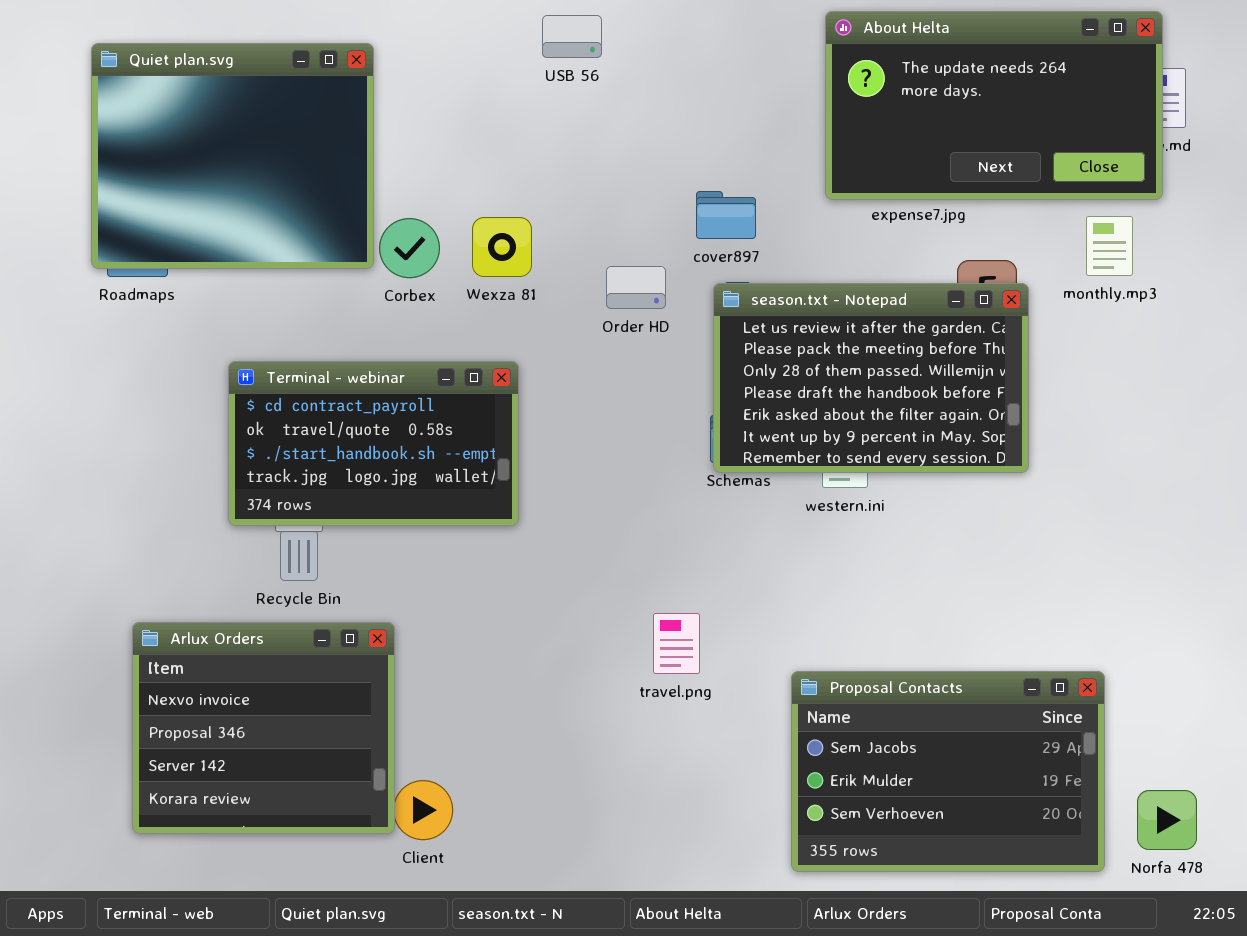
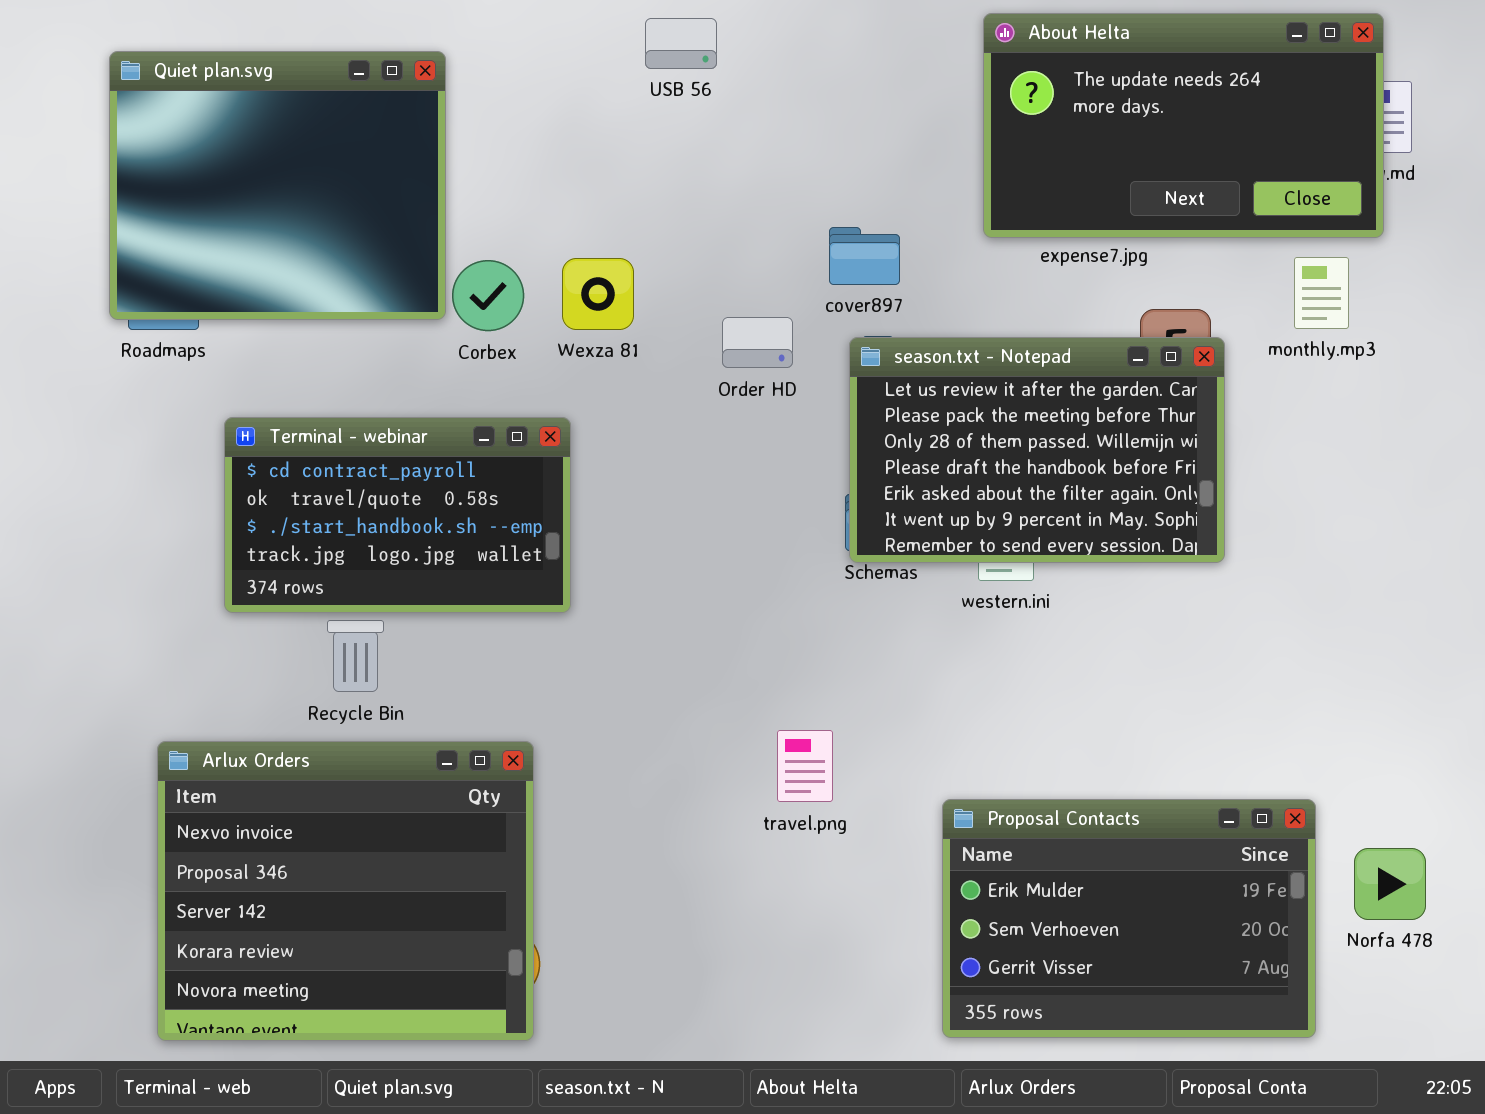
Terminal - webinar: [228,361,519,526] -> [224,417,571,613], moved
Arlux Orders: [132,622,395,834] -> [157,741,534,1041], resized
Proposal Contacts: [791,671,1105,872] -> [942,799,1316,1038], scrolled down 1 row
Norfa 478: [1137,790,1197,850] -> [1354,848,1426,920], moved

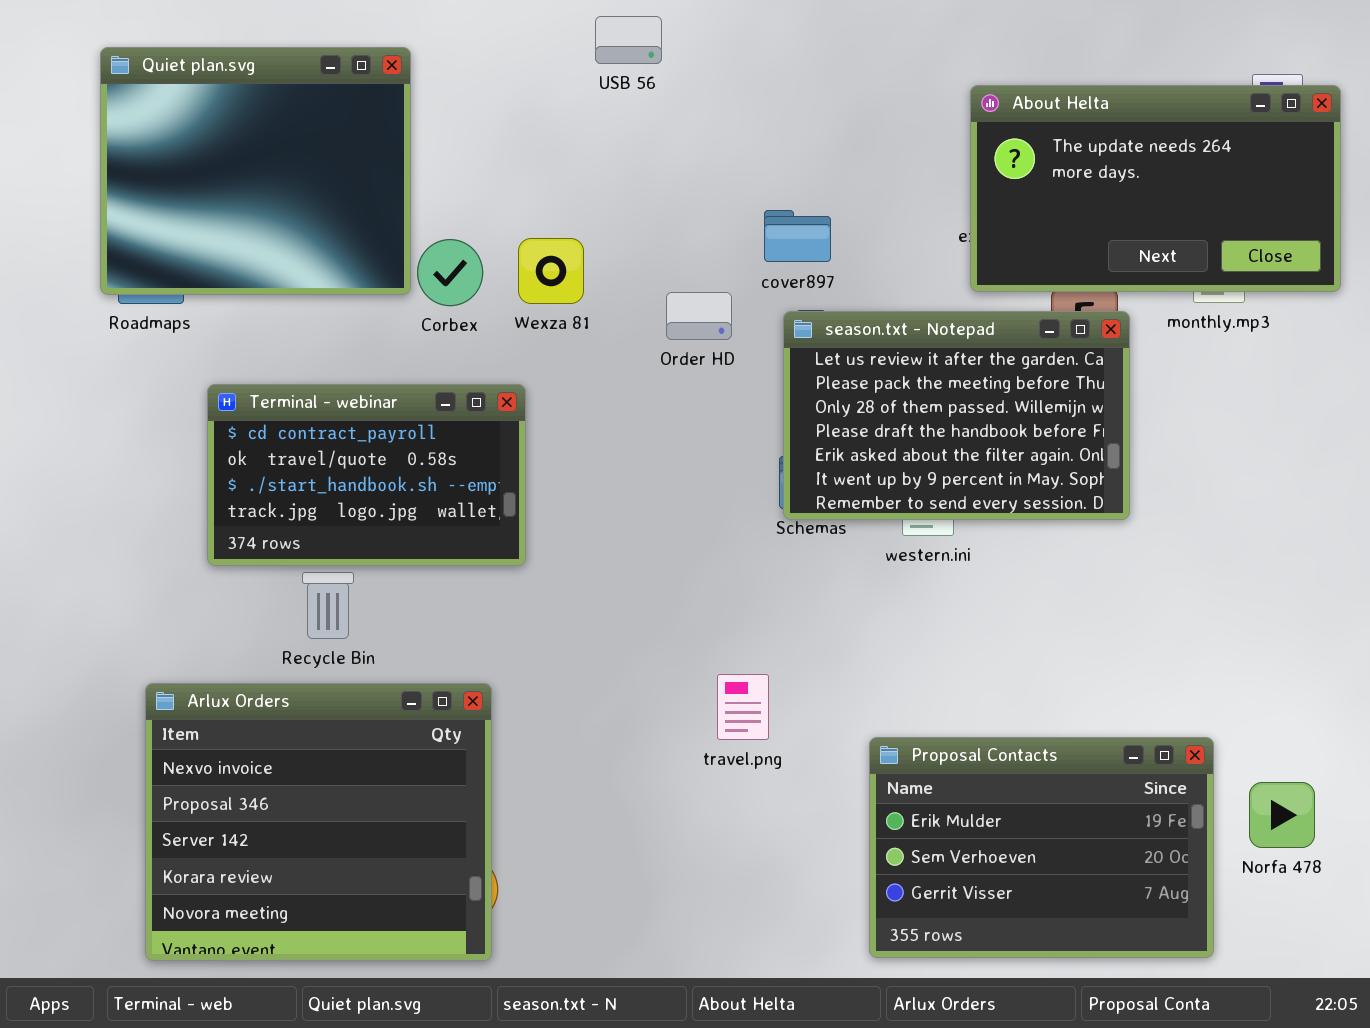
About Helta: [983,13,1384,238] -> [970,85,1341,292], moved

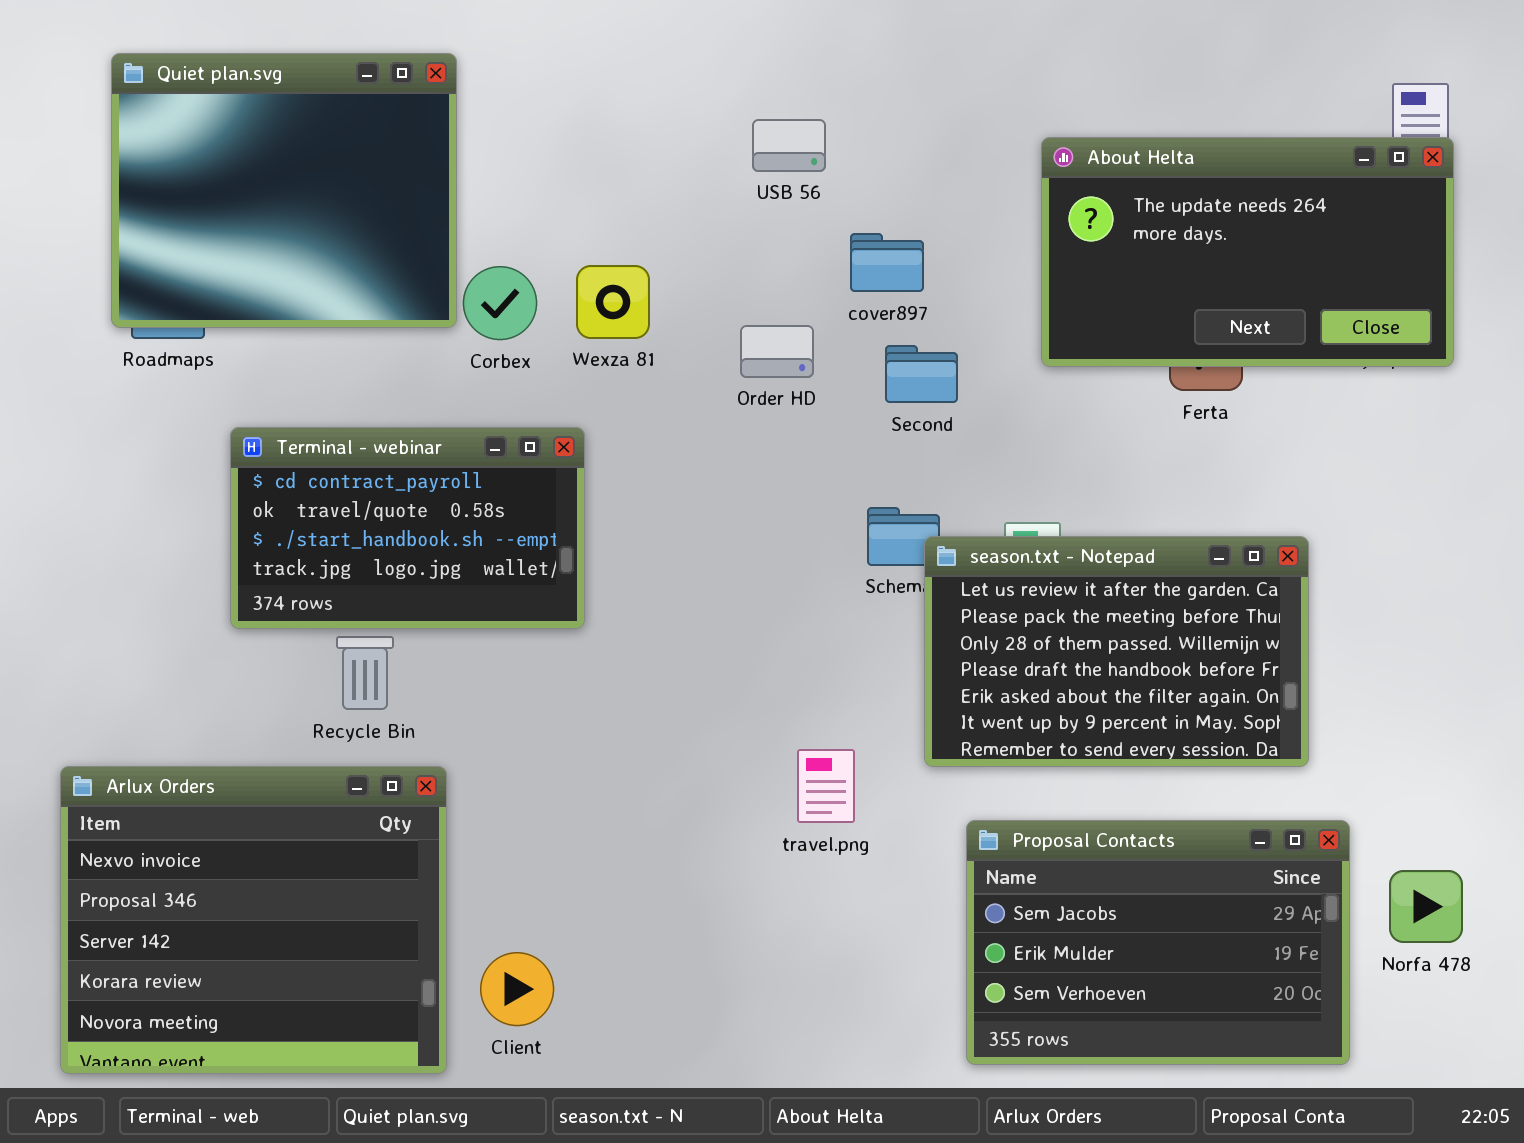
USB 56: [595,16,662,64] -> [752,119,826,172], moved
About Helta: [970,85,1341,292] -> [1041,137,1454,367], moved
season.txt - Notepad: [783,311,1130,520] -> [924,536,1309,767], moved
Arlux Orders: [145,683,492,961] -> [60,766,447,1074], moved
Proposal Contacts: [869,737,1214,958] -> [966,820,1350,1065], scrolled up 1 row

